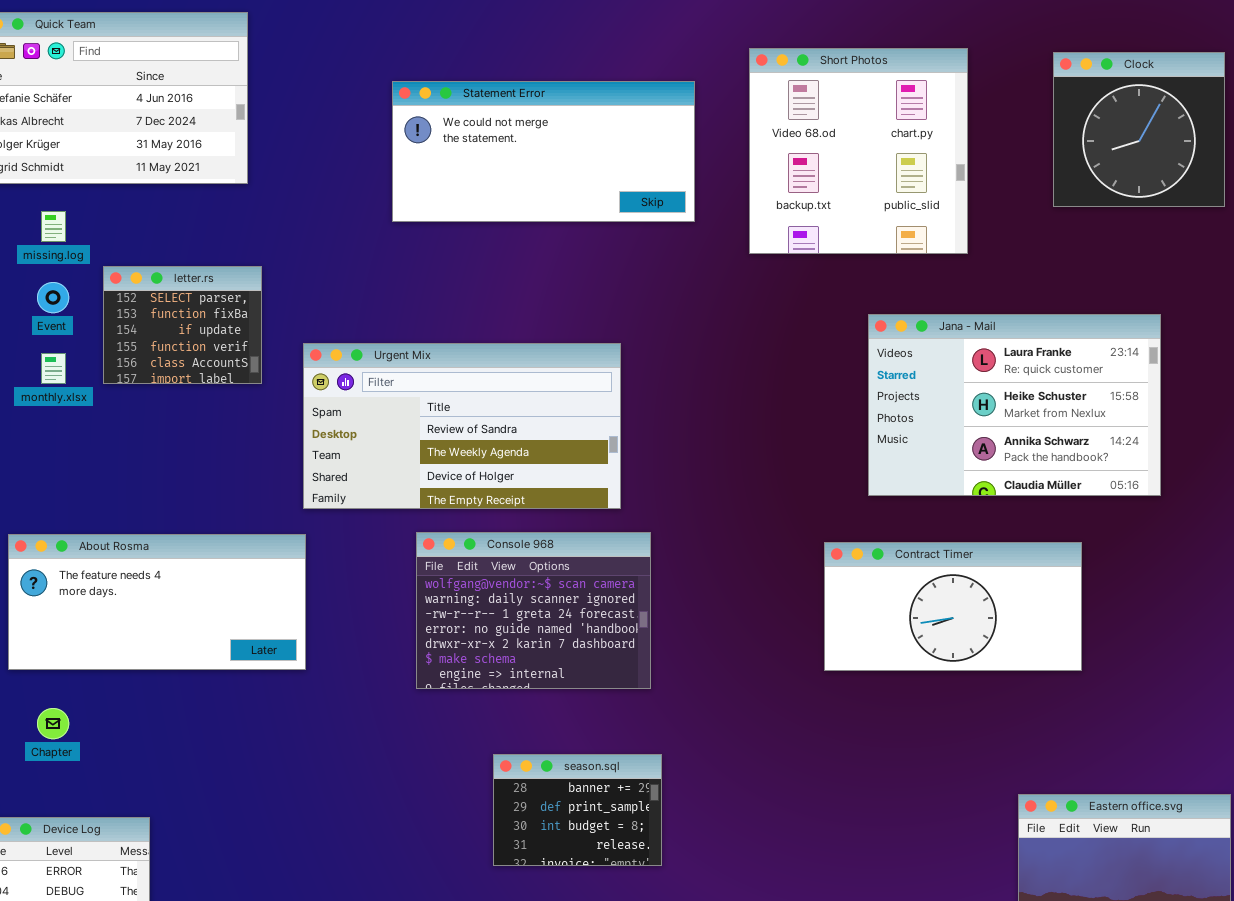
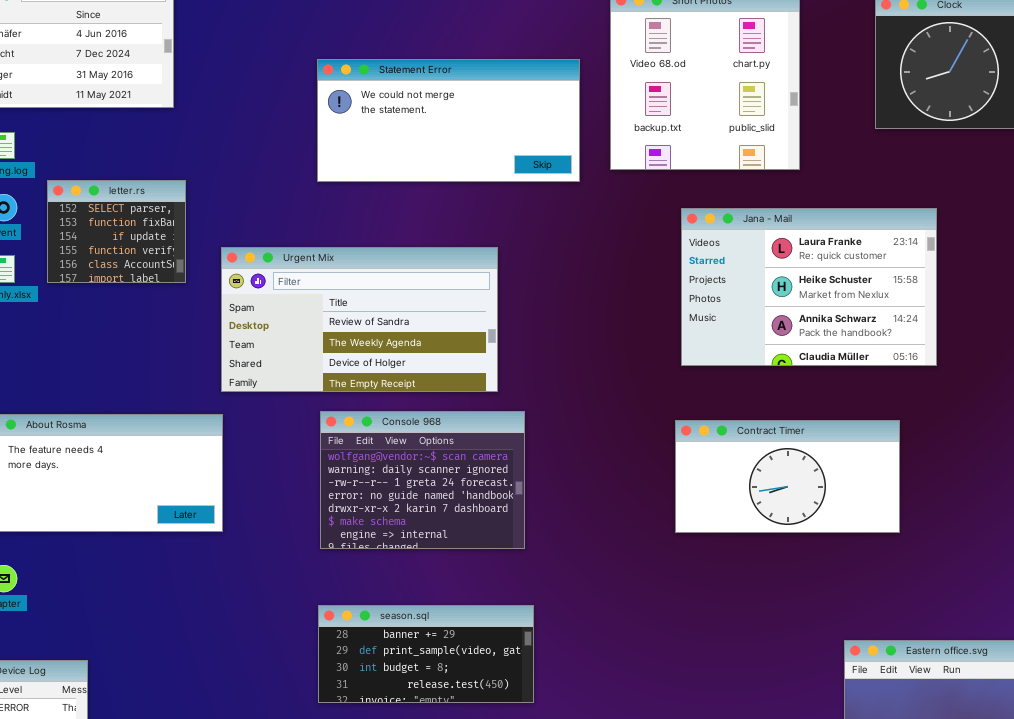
Statement Error: [392,81,695,222] -> [317,59,580,182], moved
Jana - Mail: [868,314,1161,496] -> [681,208,937,366], moved
season.sql: [493,754,662,866] -> [318,605,534,703], resized

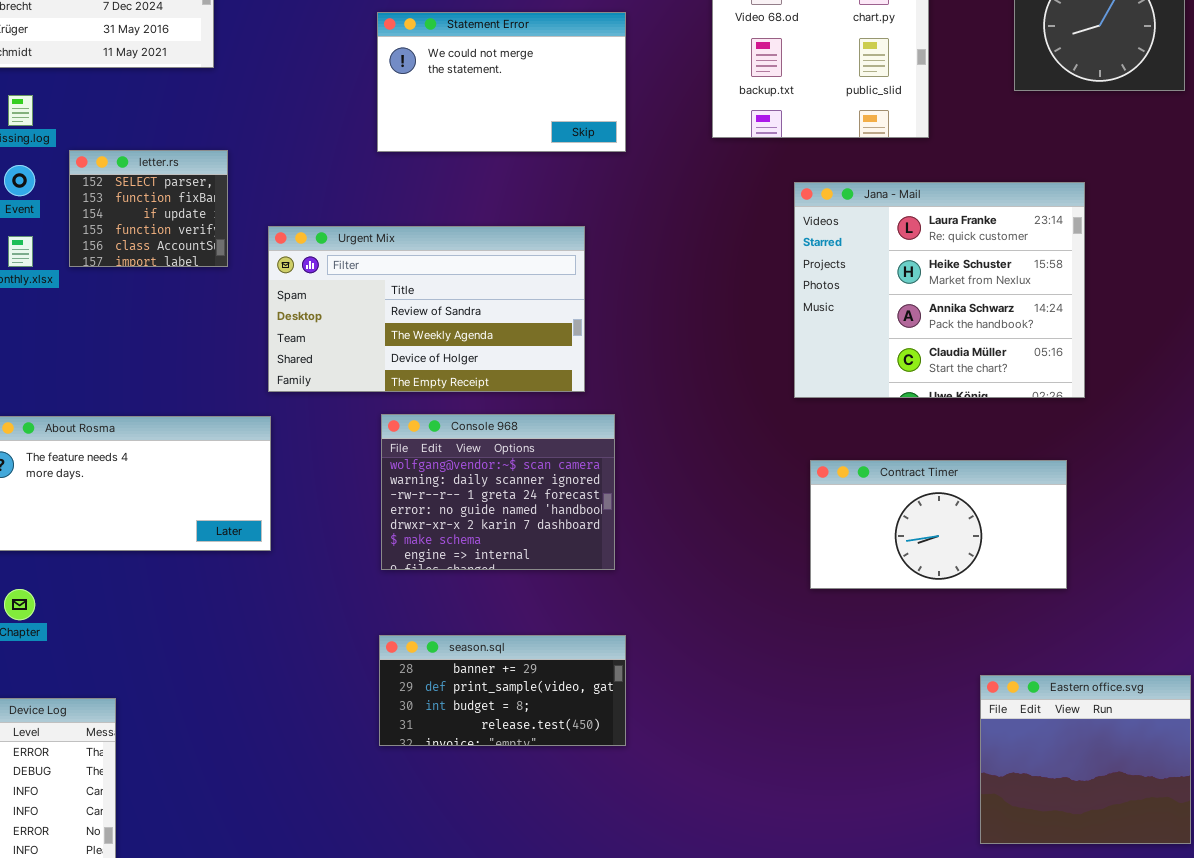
Statement Error: [317,59,580,182] -> [377,12,626,152], resized
Jana - Mail: [681,208,937,366] -> [794,182,1085,398], resized
Contract Timer: [675,420,900,533] -> [810,460,1067,589], moved

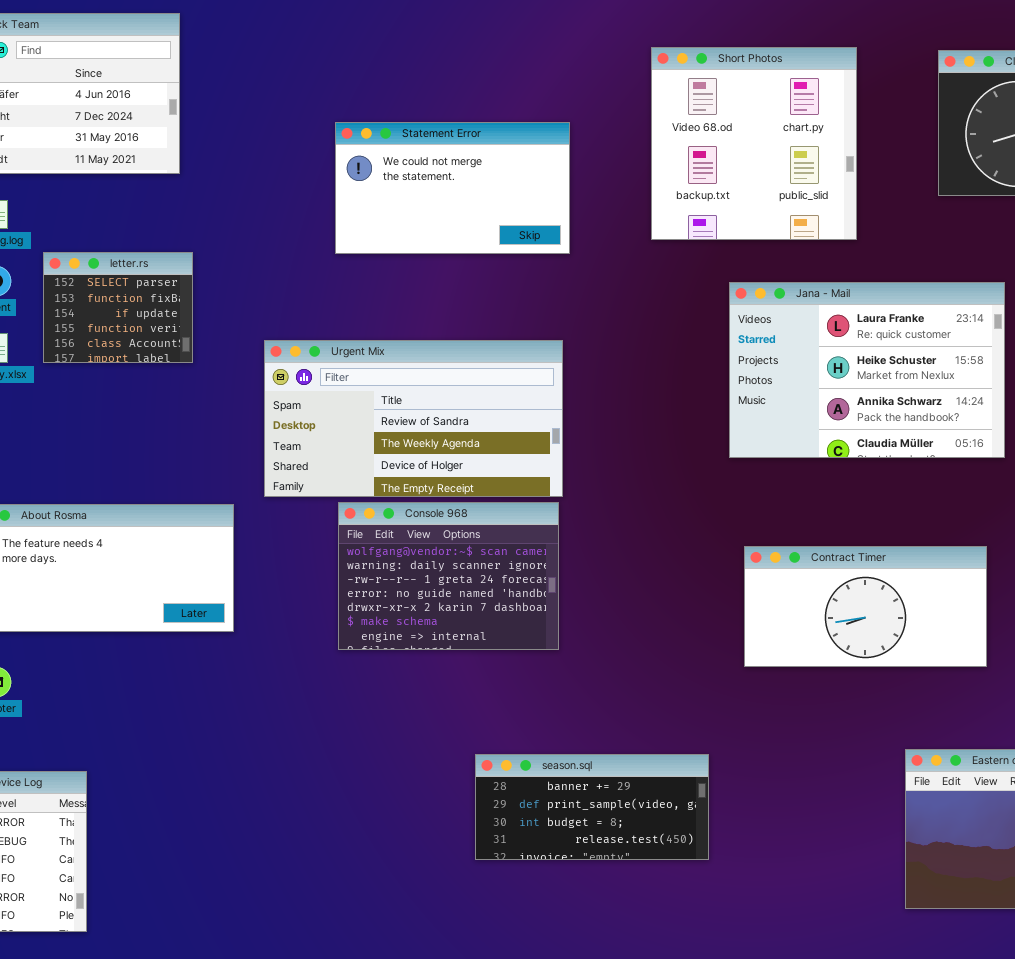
Jana - Mail: [794,182,1085,398] -> [729,282,1005,458], resized
Urgent Mix: [268,226,585,392] -> [264,340,563,497], moved
season.sql: [379,635,626,746] -> [475,754,709,860], moved

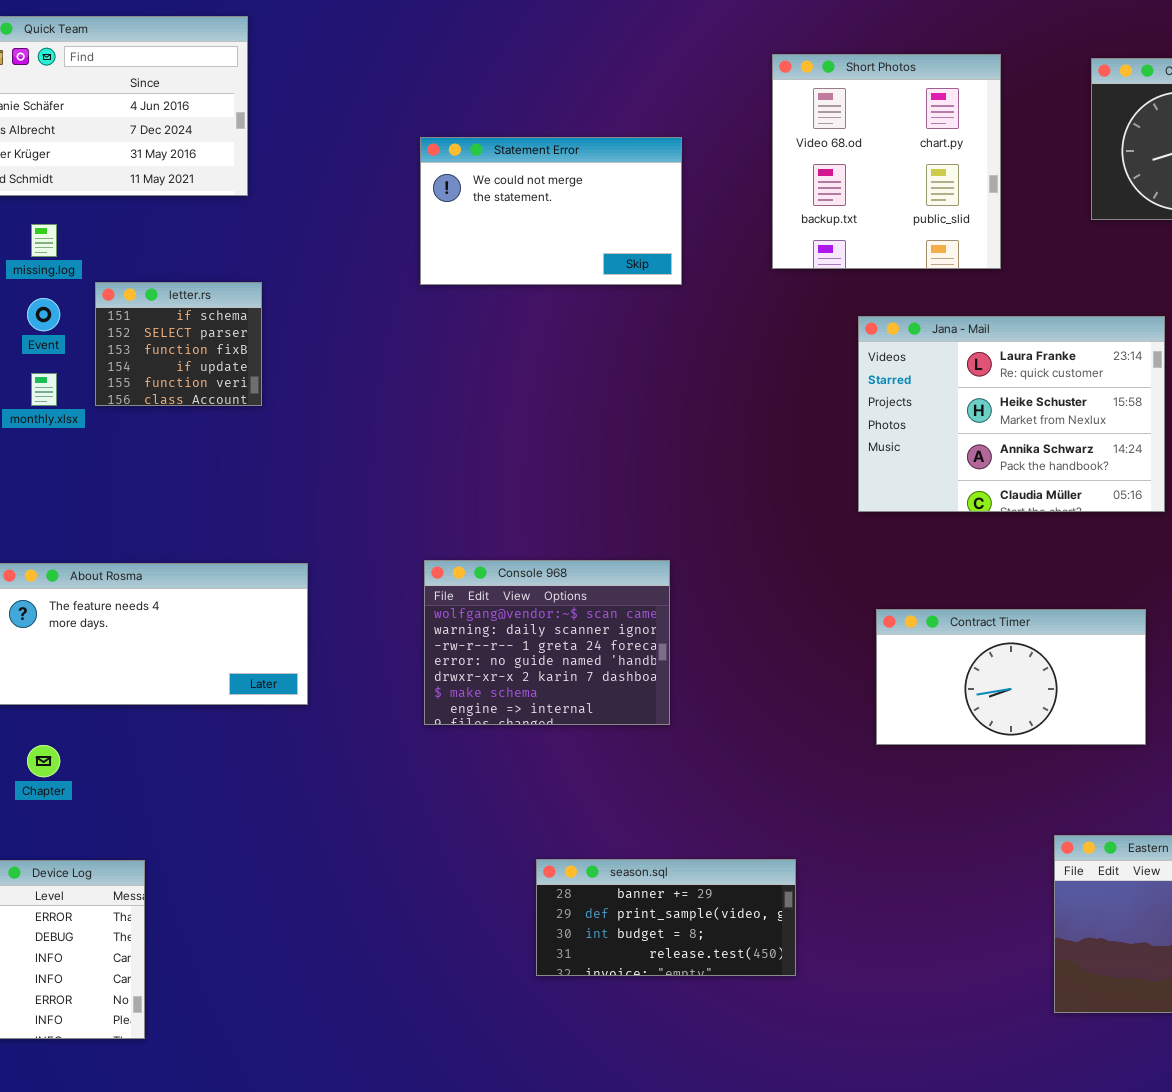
letter.rs: [43,252,193,363] -> [95,282,262,406], scrolled up 1 row
Urgent Mix: [264,340,563,497] -> none, closed
season.sql: [475,754,709,860] -> [536,859,796,976], moved

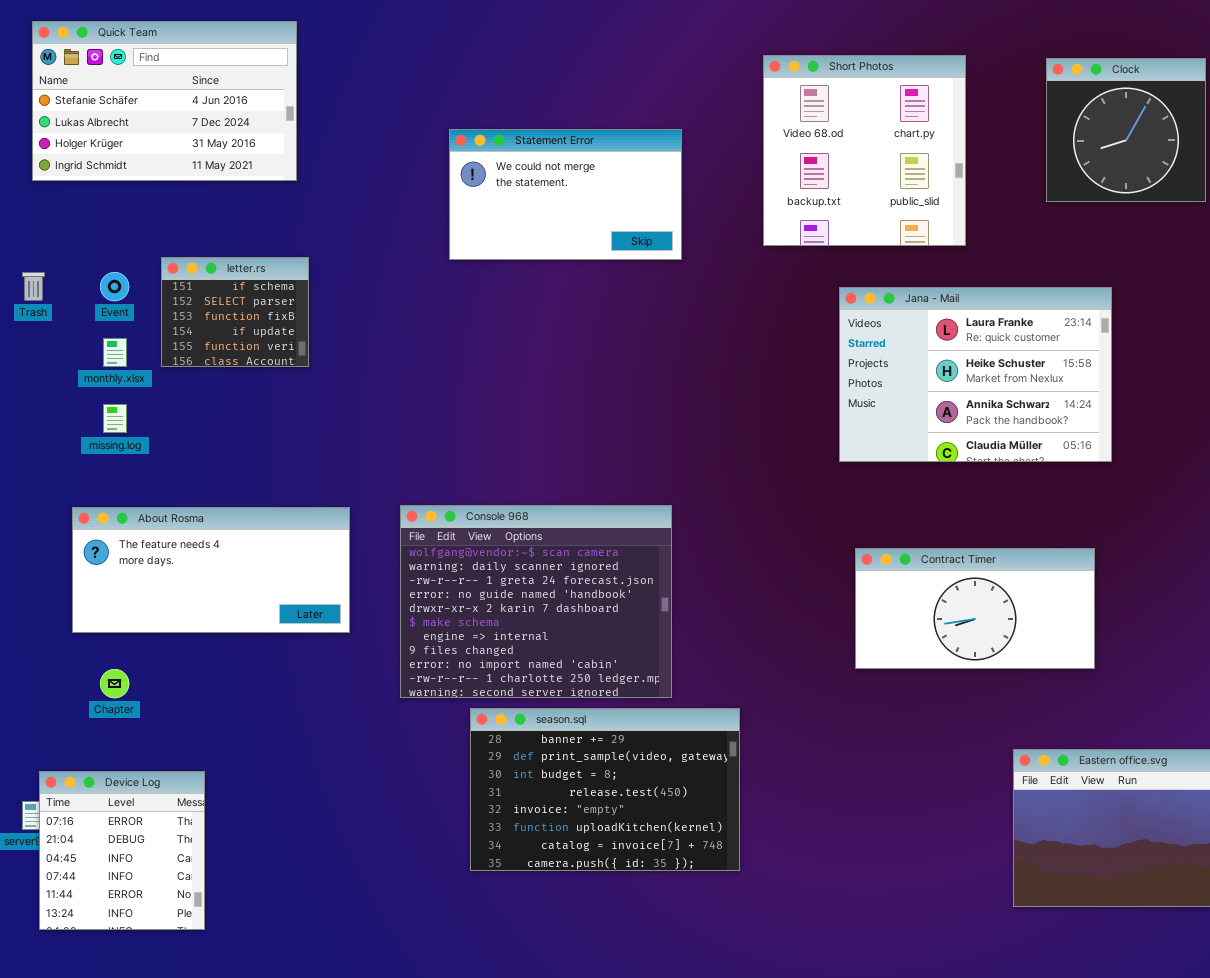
missing.log: [31,224,57,257] -> [103,404,127,433], moved
Console 968: [424,560,670,725] -> [400,505,672,698], resized
season.sql: [536,859,796,976] -> [470,708,740,871], moved, resized

